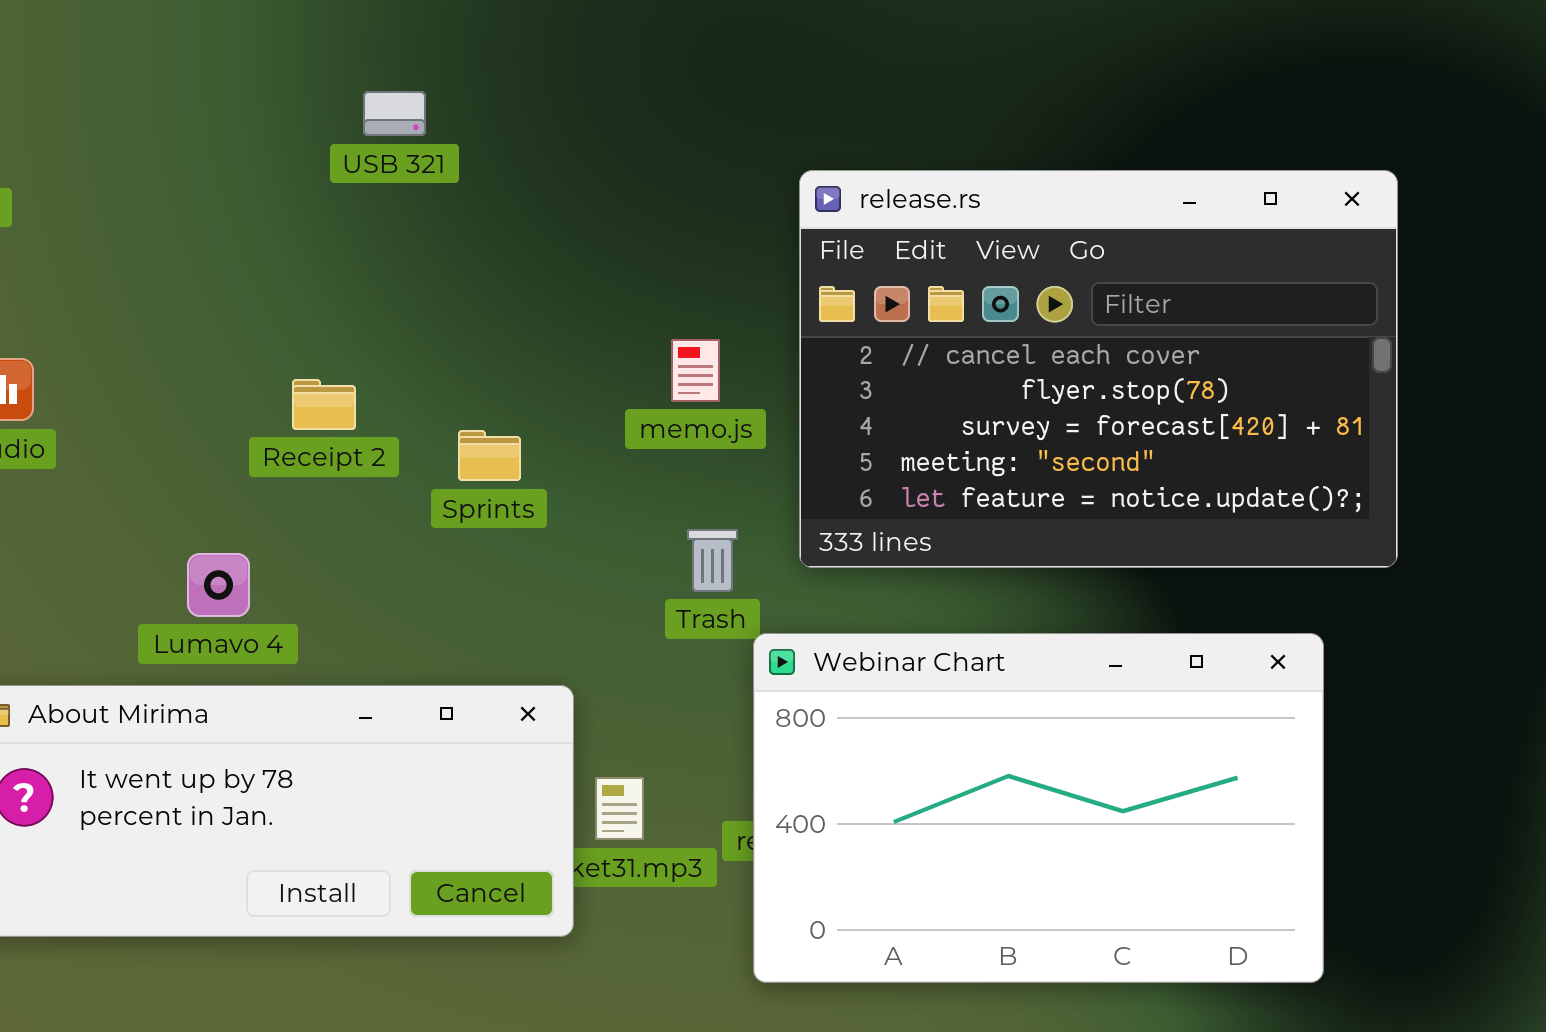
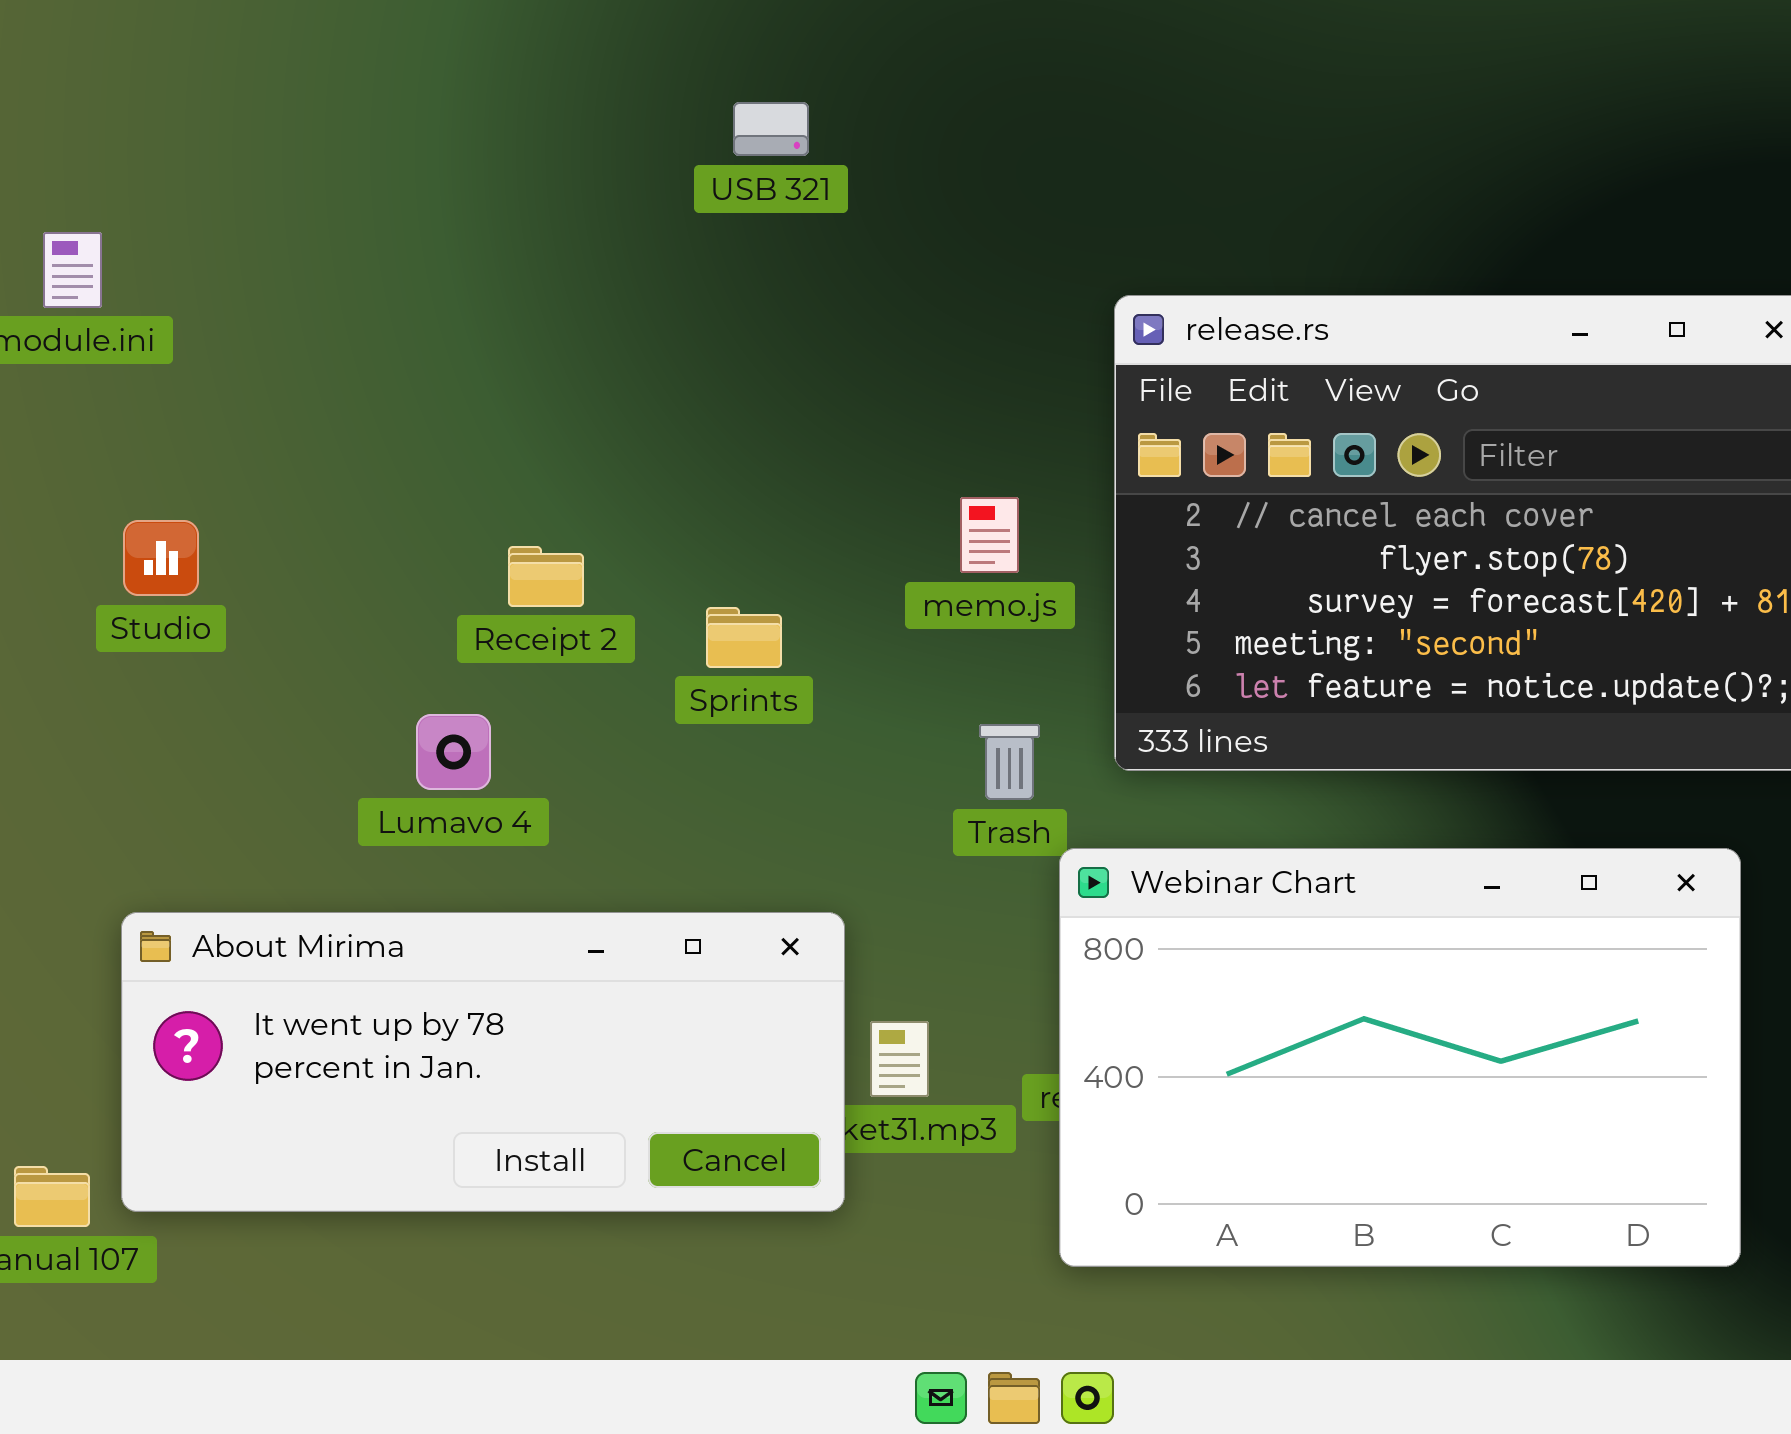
USB 321: [363,91,426,136] -> [733,102,809,156], moved
Lumavo 4: [187,553,250,617] -> [416,714,491,790], moved

